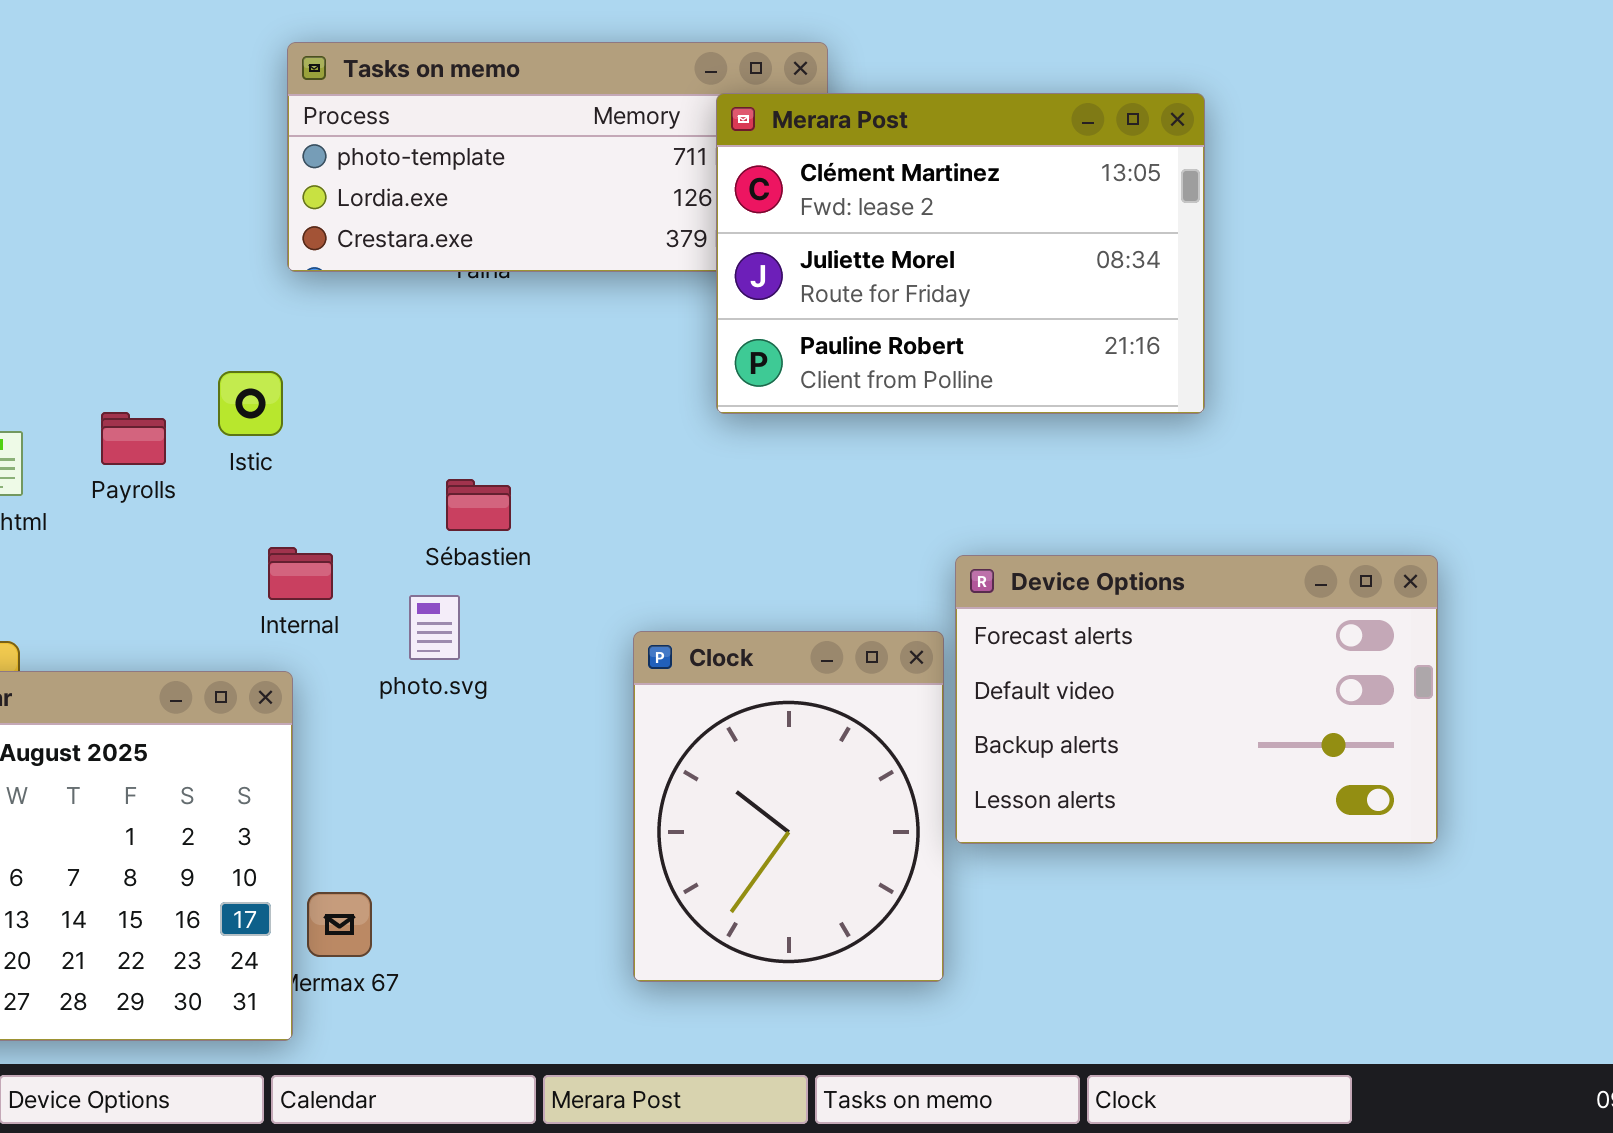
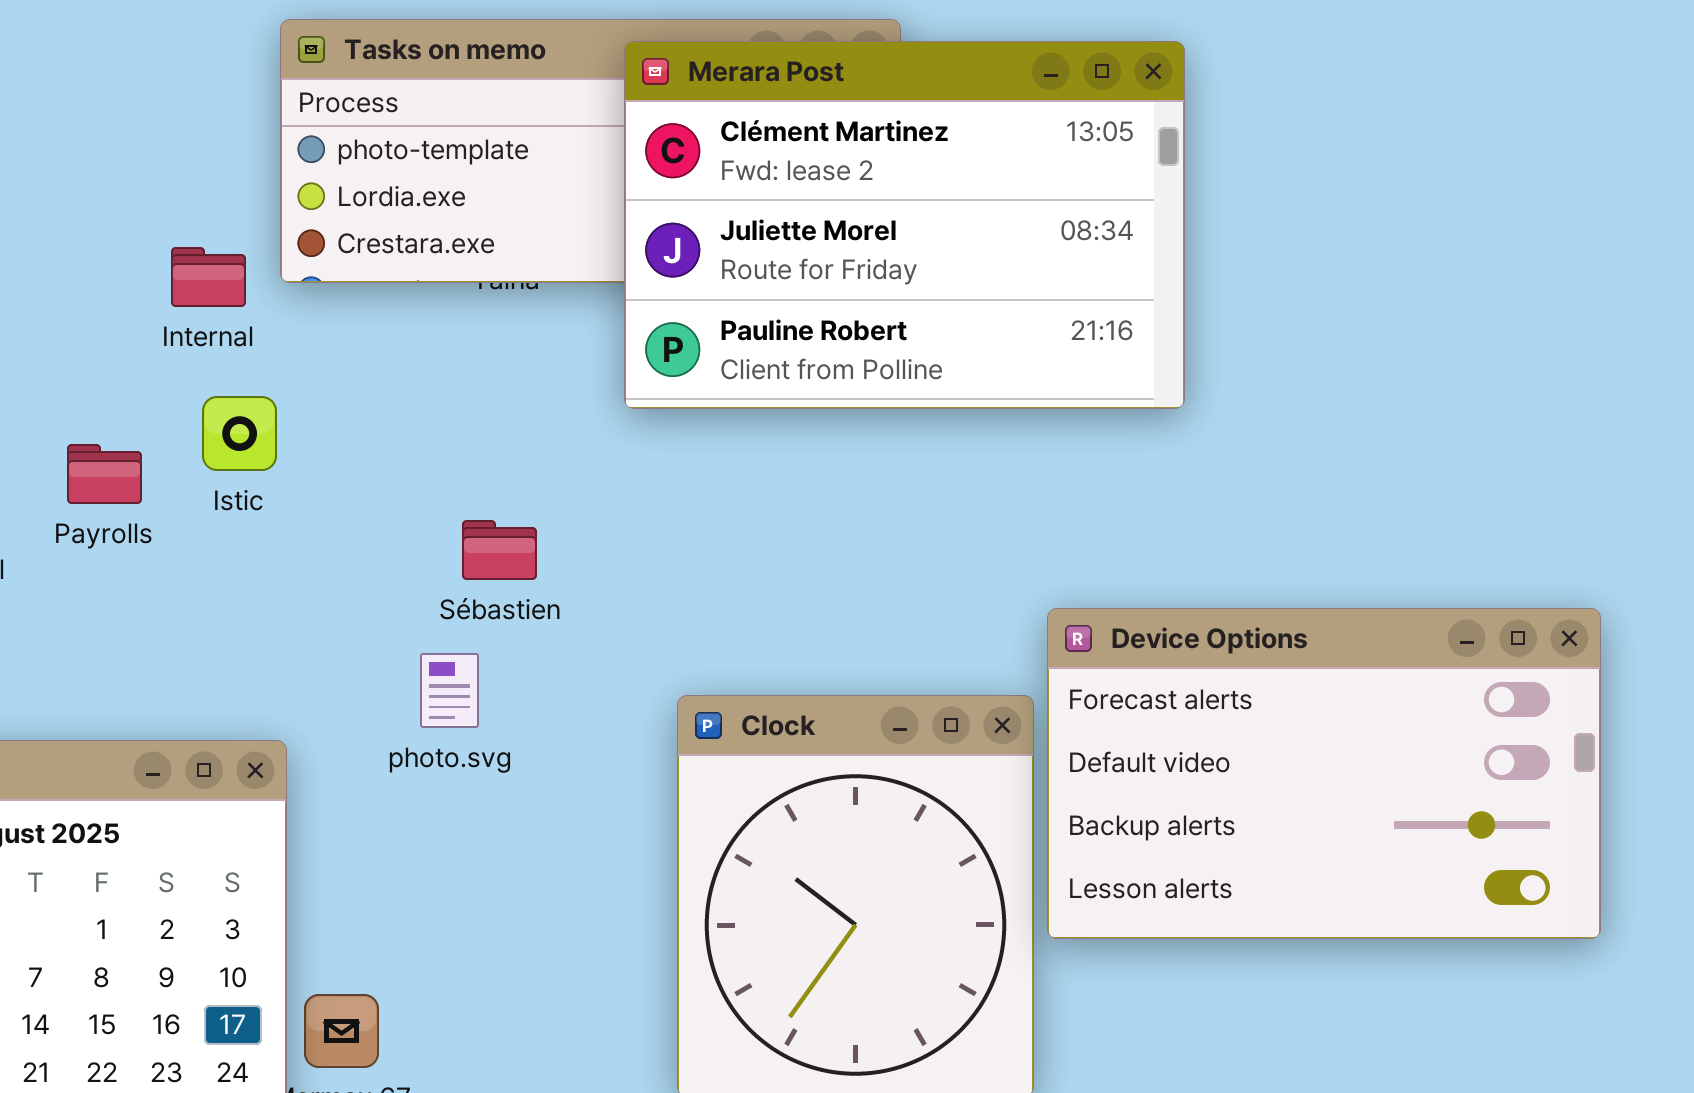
Merara Post: [716,93,1205,414] -> [624,41,1185,409], moved
Internal: [268,547,333,600] -> [171,247,246,307], moved

